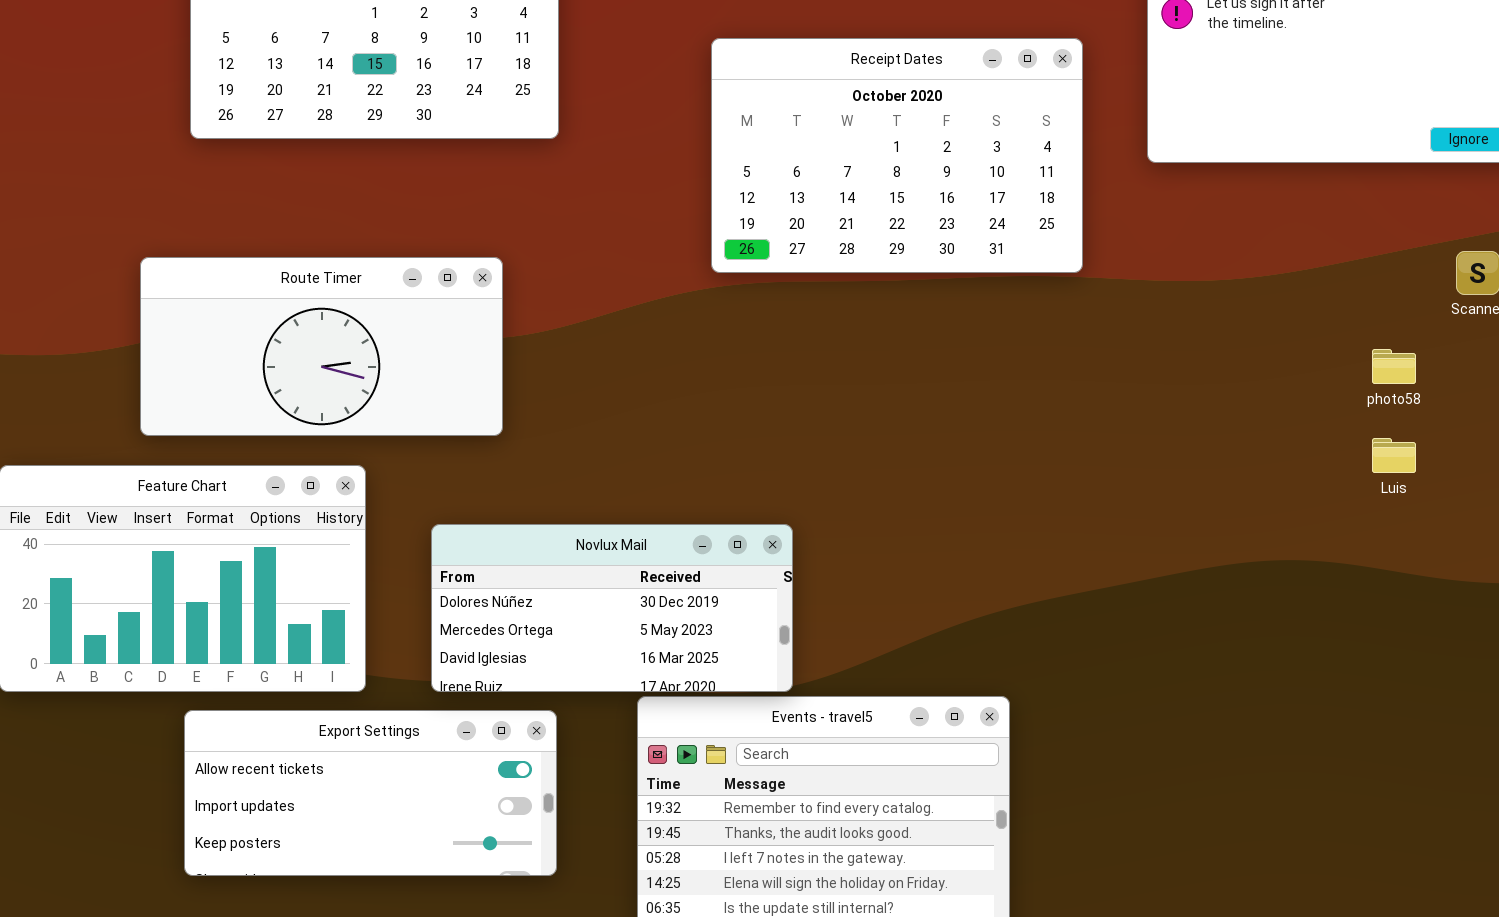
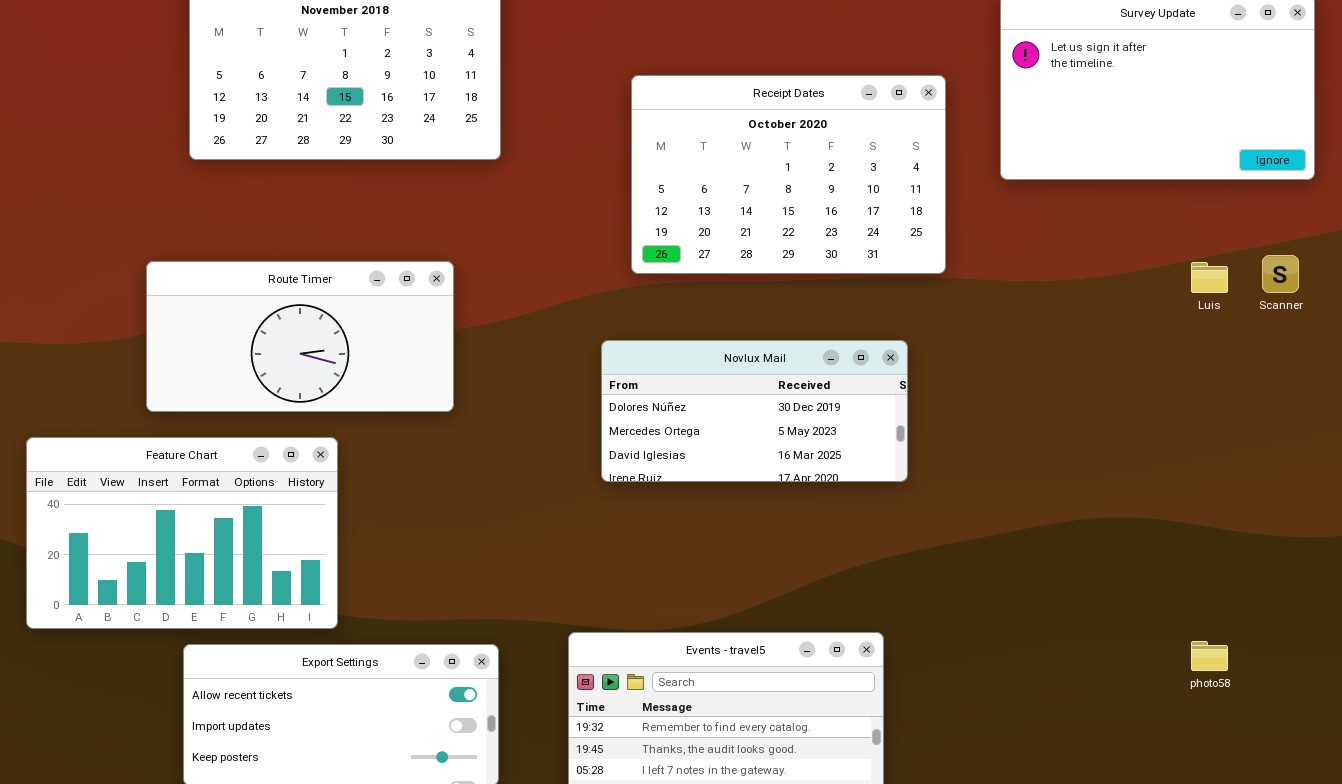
photo58: [1372,349,1416,384] -> [1191,641,1228,671], moved
Luis: [1372,438,1416,473] -> [1191,262,1228,293], moved
Novlux Mail: [431,524,793,692] -> [601,340,908,482], moved

